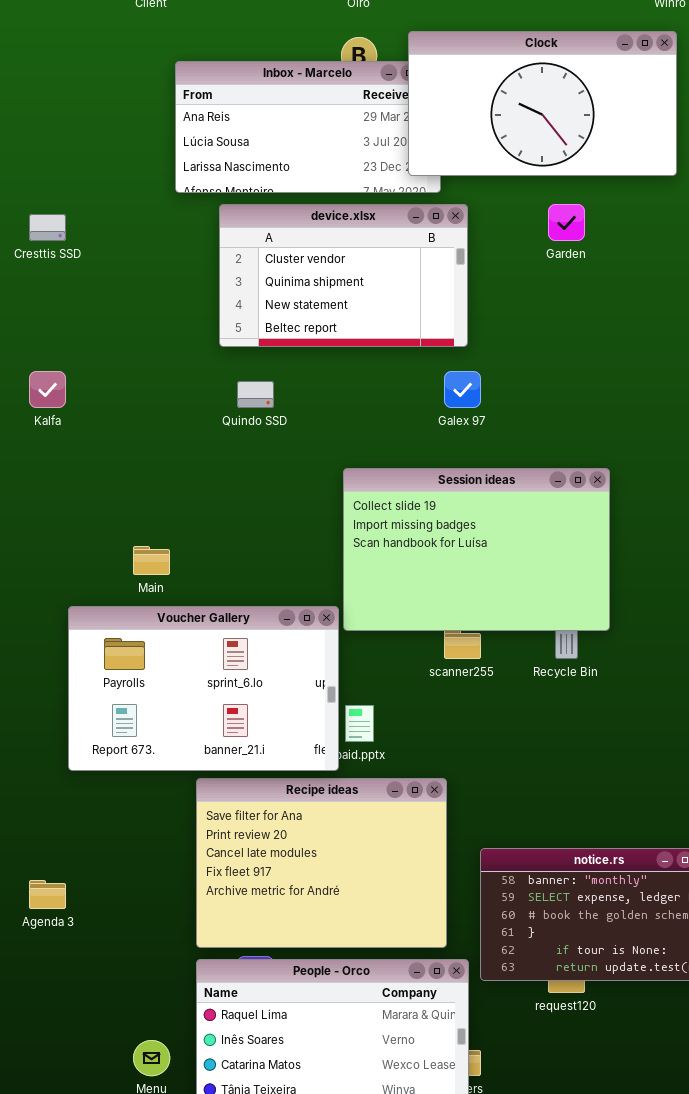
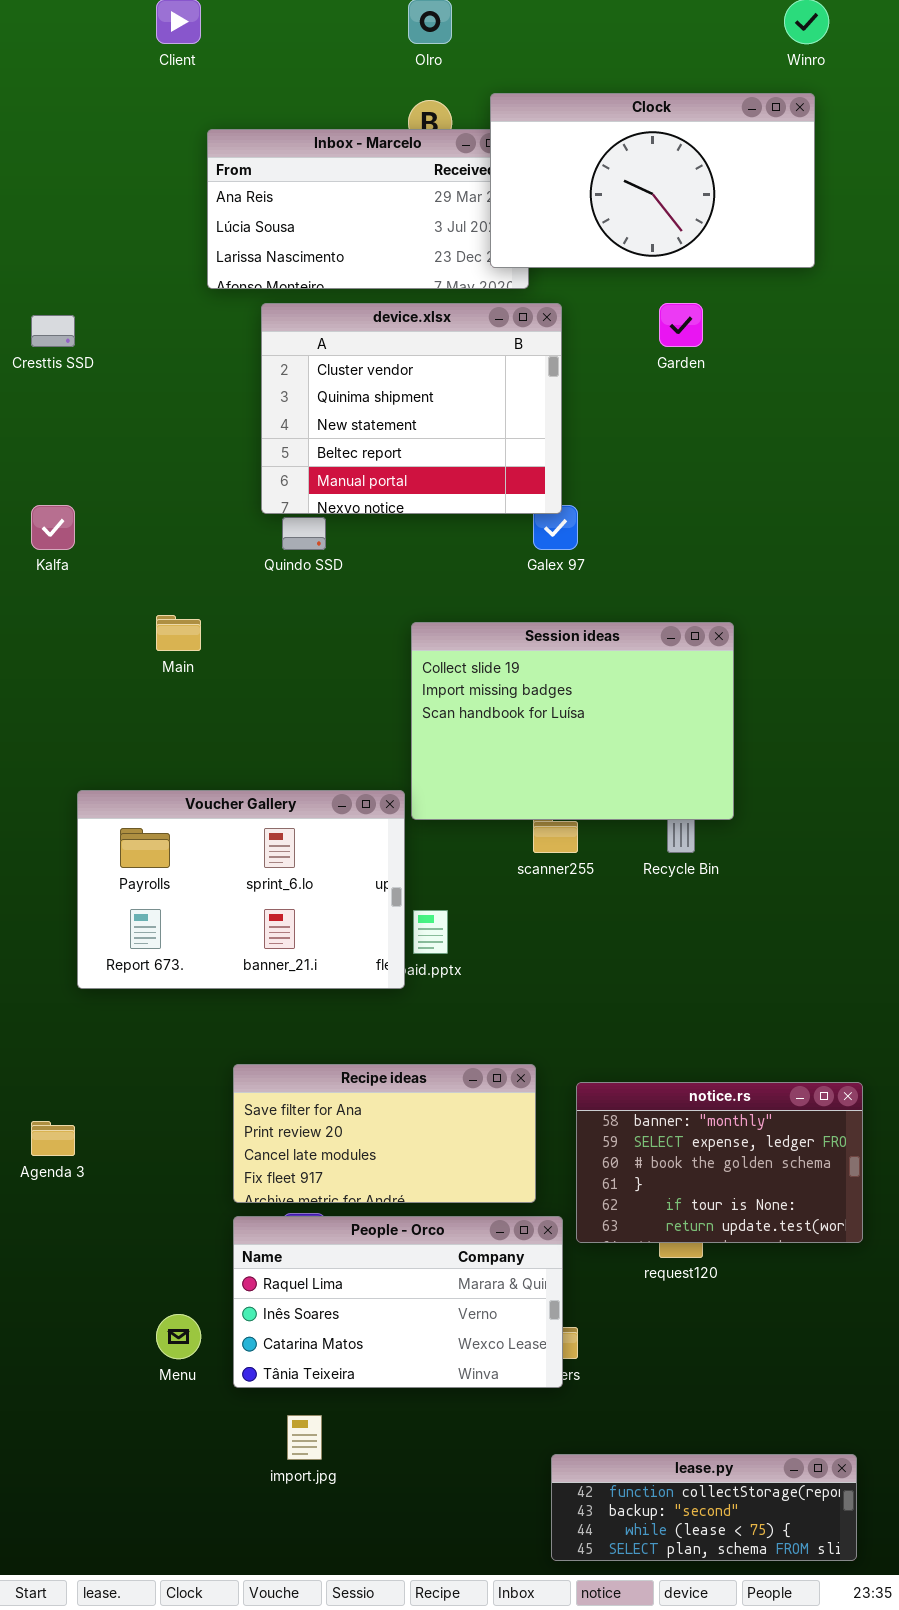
device.xlsx: [219,204,468,347] -> [261,303,562,514], resized
Main: [133,546,170,575] -> [156,615,201,651], moved
Recipe ideas: [196,778,447,948] -> [233,1064,536,1203], resized

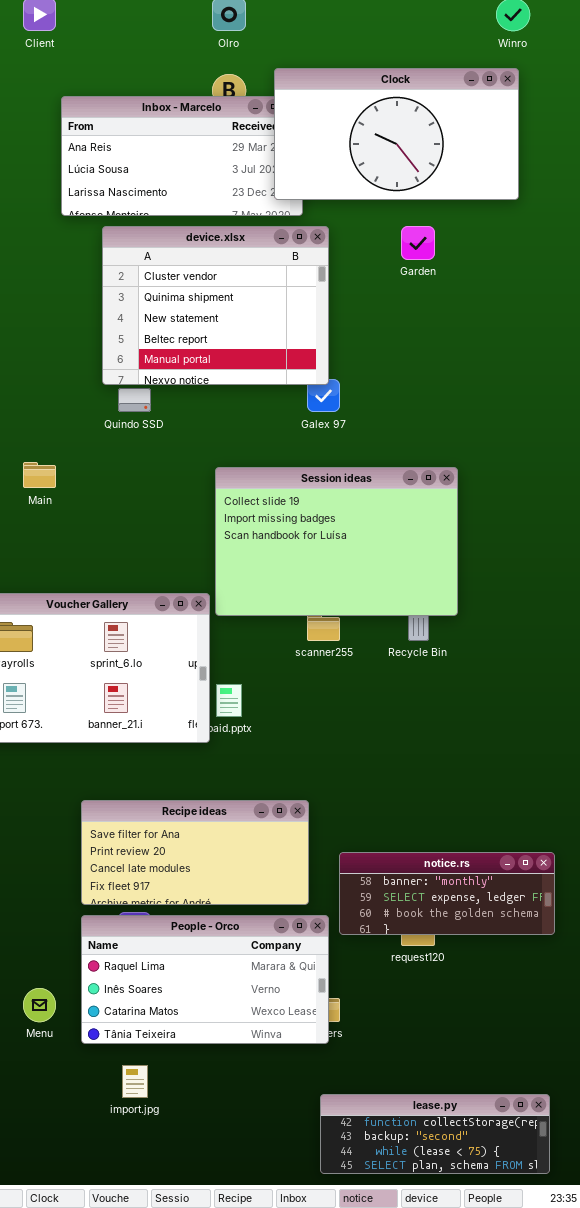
notice.rs: [576,1082,863,1243] -> [339,852,555,935], resized

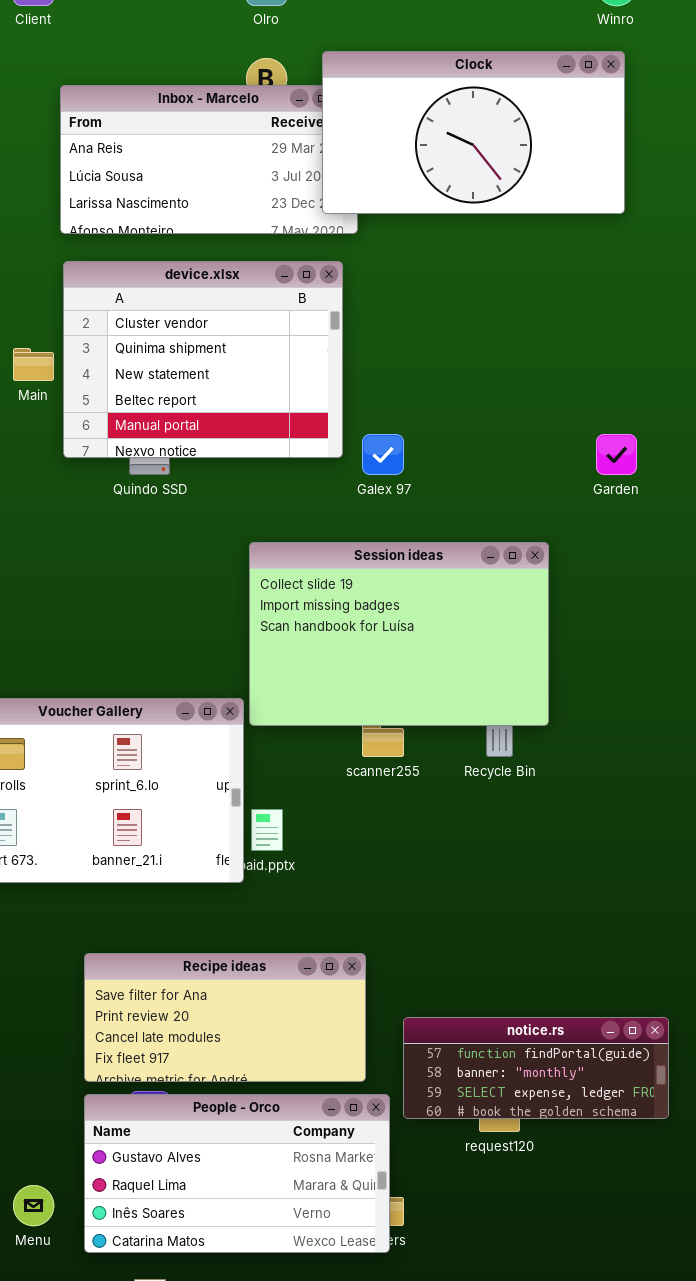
device.xlsx: [102,226,329,385] -> [63,261,343,458], moved
Garden: [401,226,435,260] -> [596,434,637,475], moved
Main: [23,462,56,488] -> [13,348,54,381], moved
notice.rs: [339,852,555,935] -> [403,1017,669,1119], scrolled up 1 row
People - Orco: [81,915,329,1044] -> [84,1094,390,1253], scrolled up 1 row

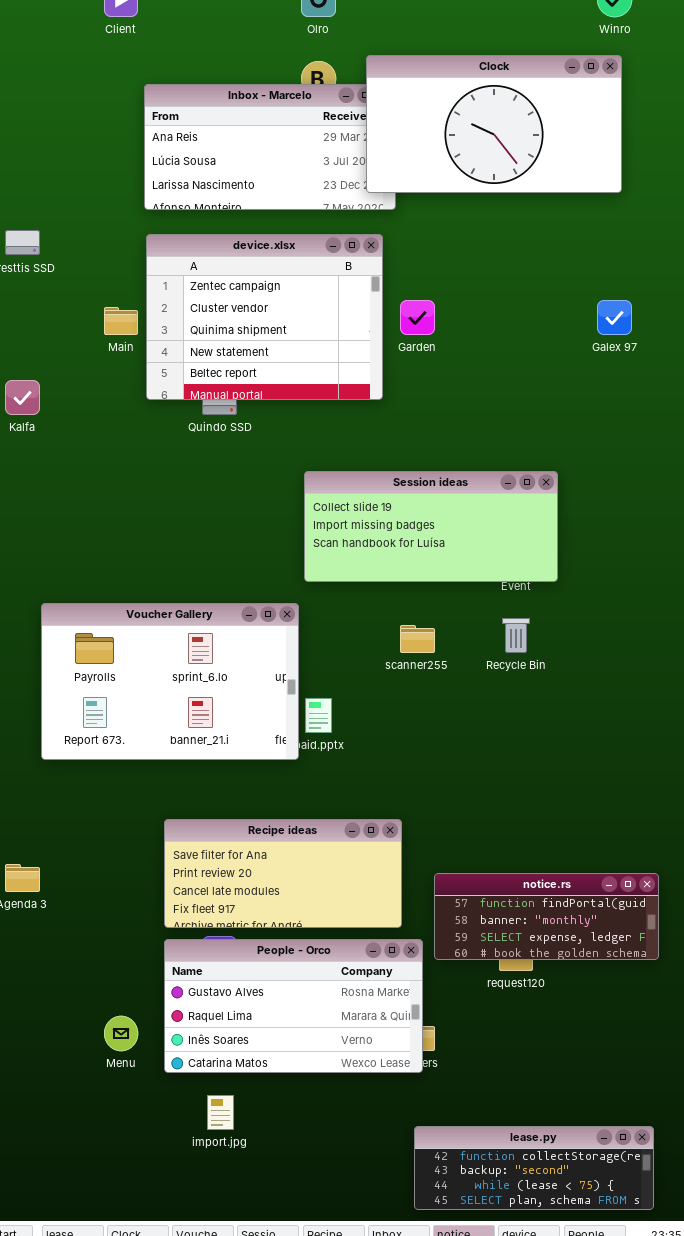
device.xlsx: [63,261,343,458] -> [146,234,383,400], scrolled up 1 row
Galex 97: [362,434,404,475] -> [597,300,632,335], moved
Garden: [596,434,637,475] -> [400,300,435,335], moved
Session ideas: [249,542,549,726] -> [304,471,558,582], resized

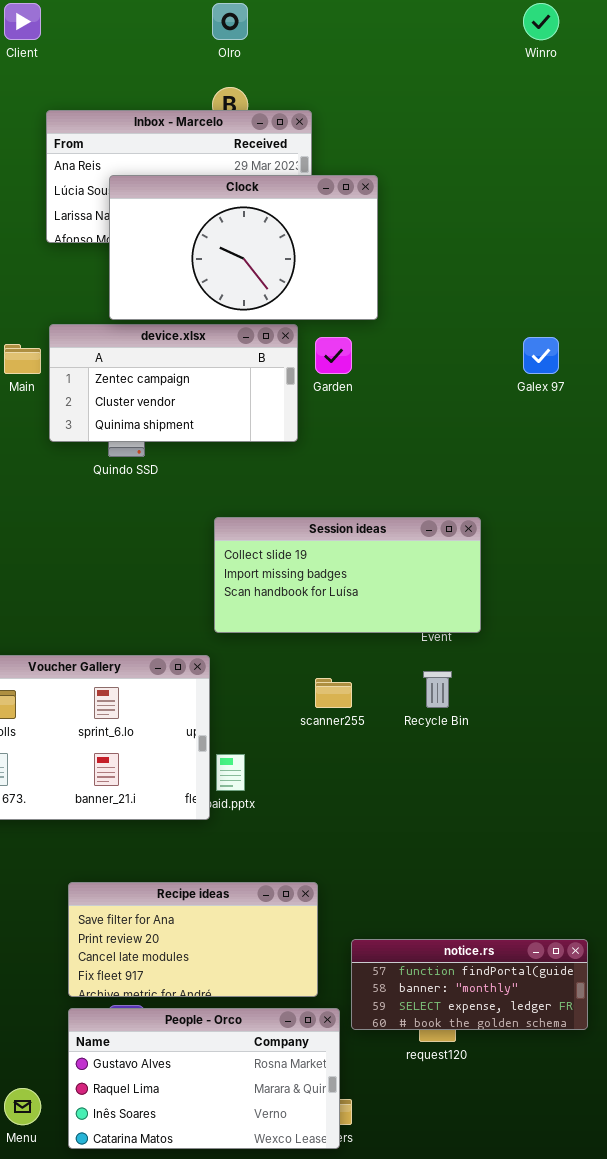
Clock: [366,55,622,193] -> [109,175,378,320], moved
device.xlsx: [146,234,383,400] -> [49,324,298,442], resized

